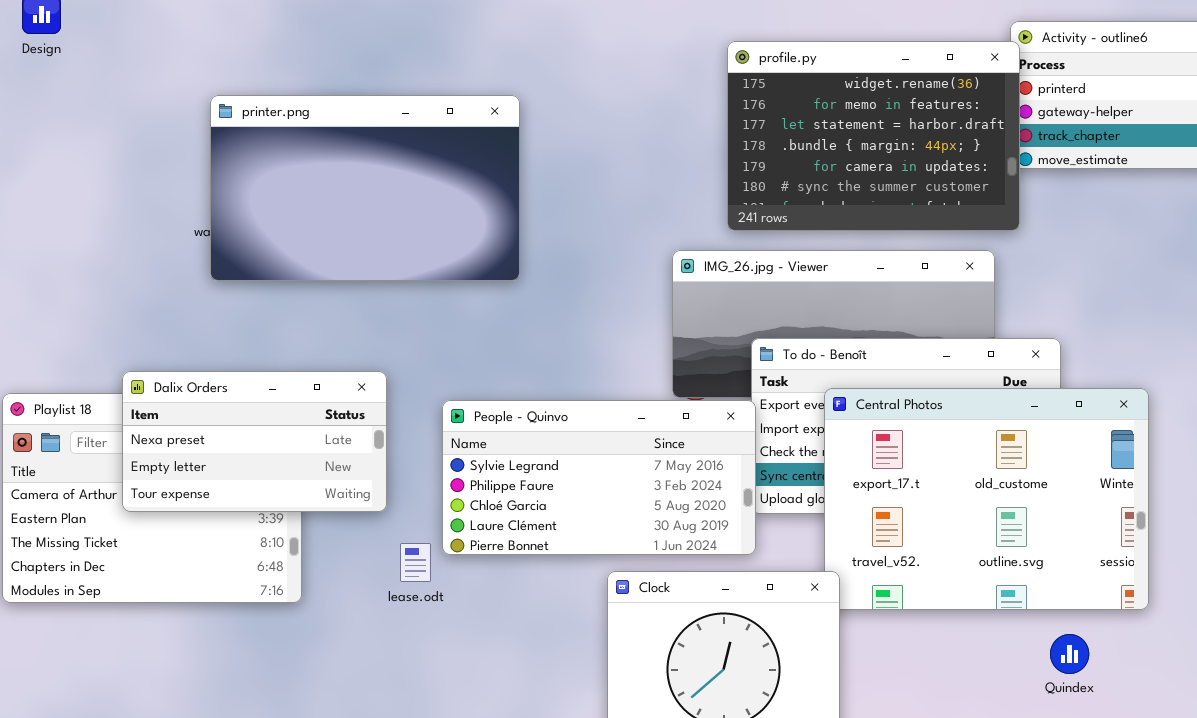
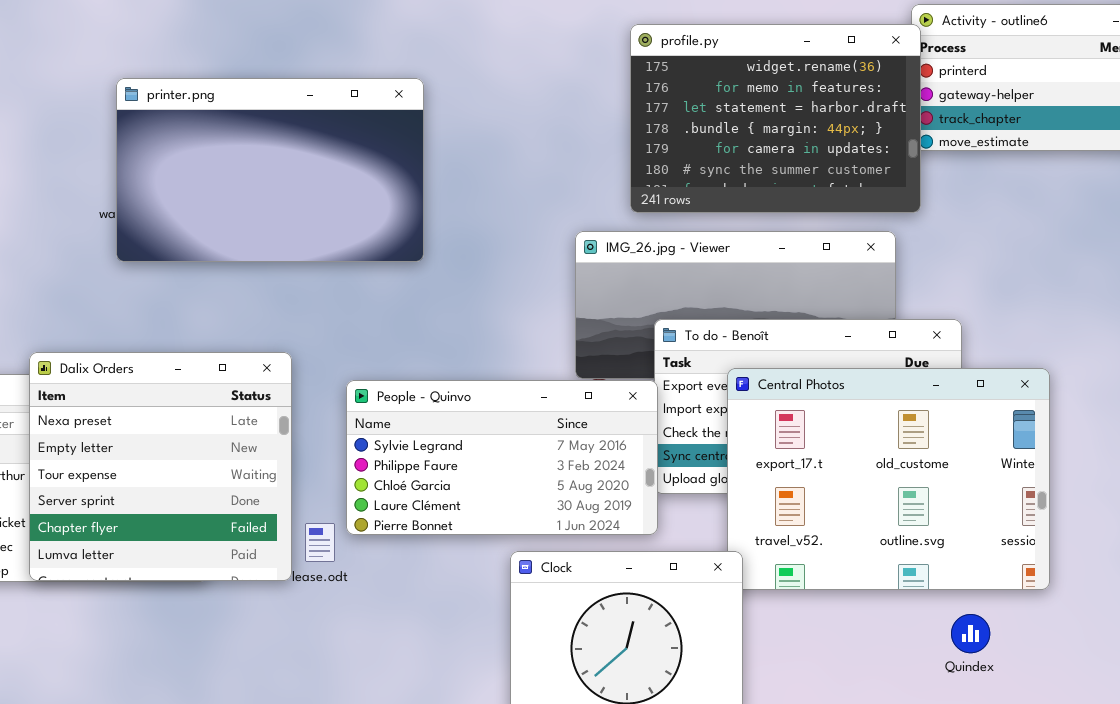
Dalix Orders: [122,371,387,512] -> [29,352,292,581], resized

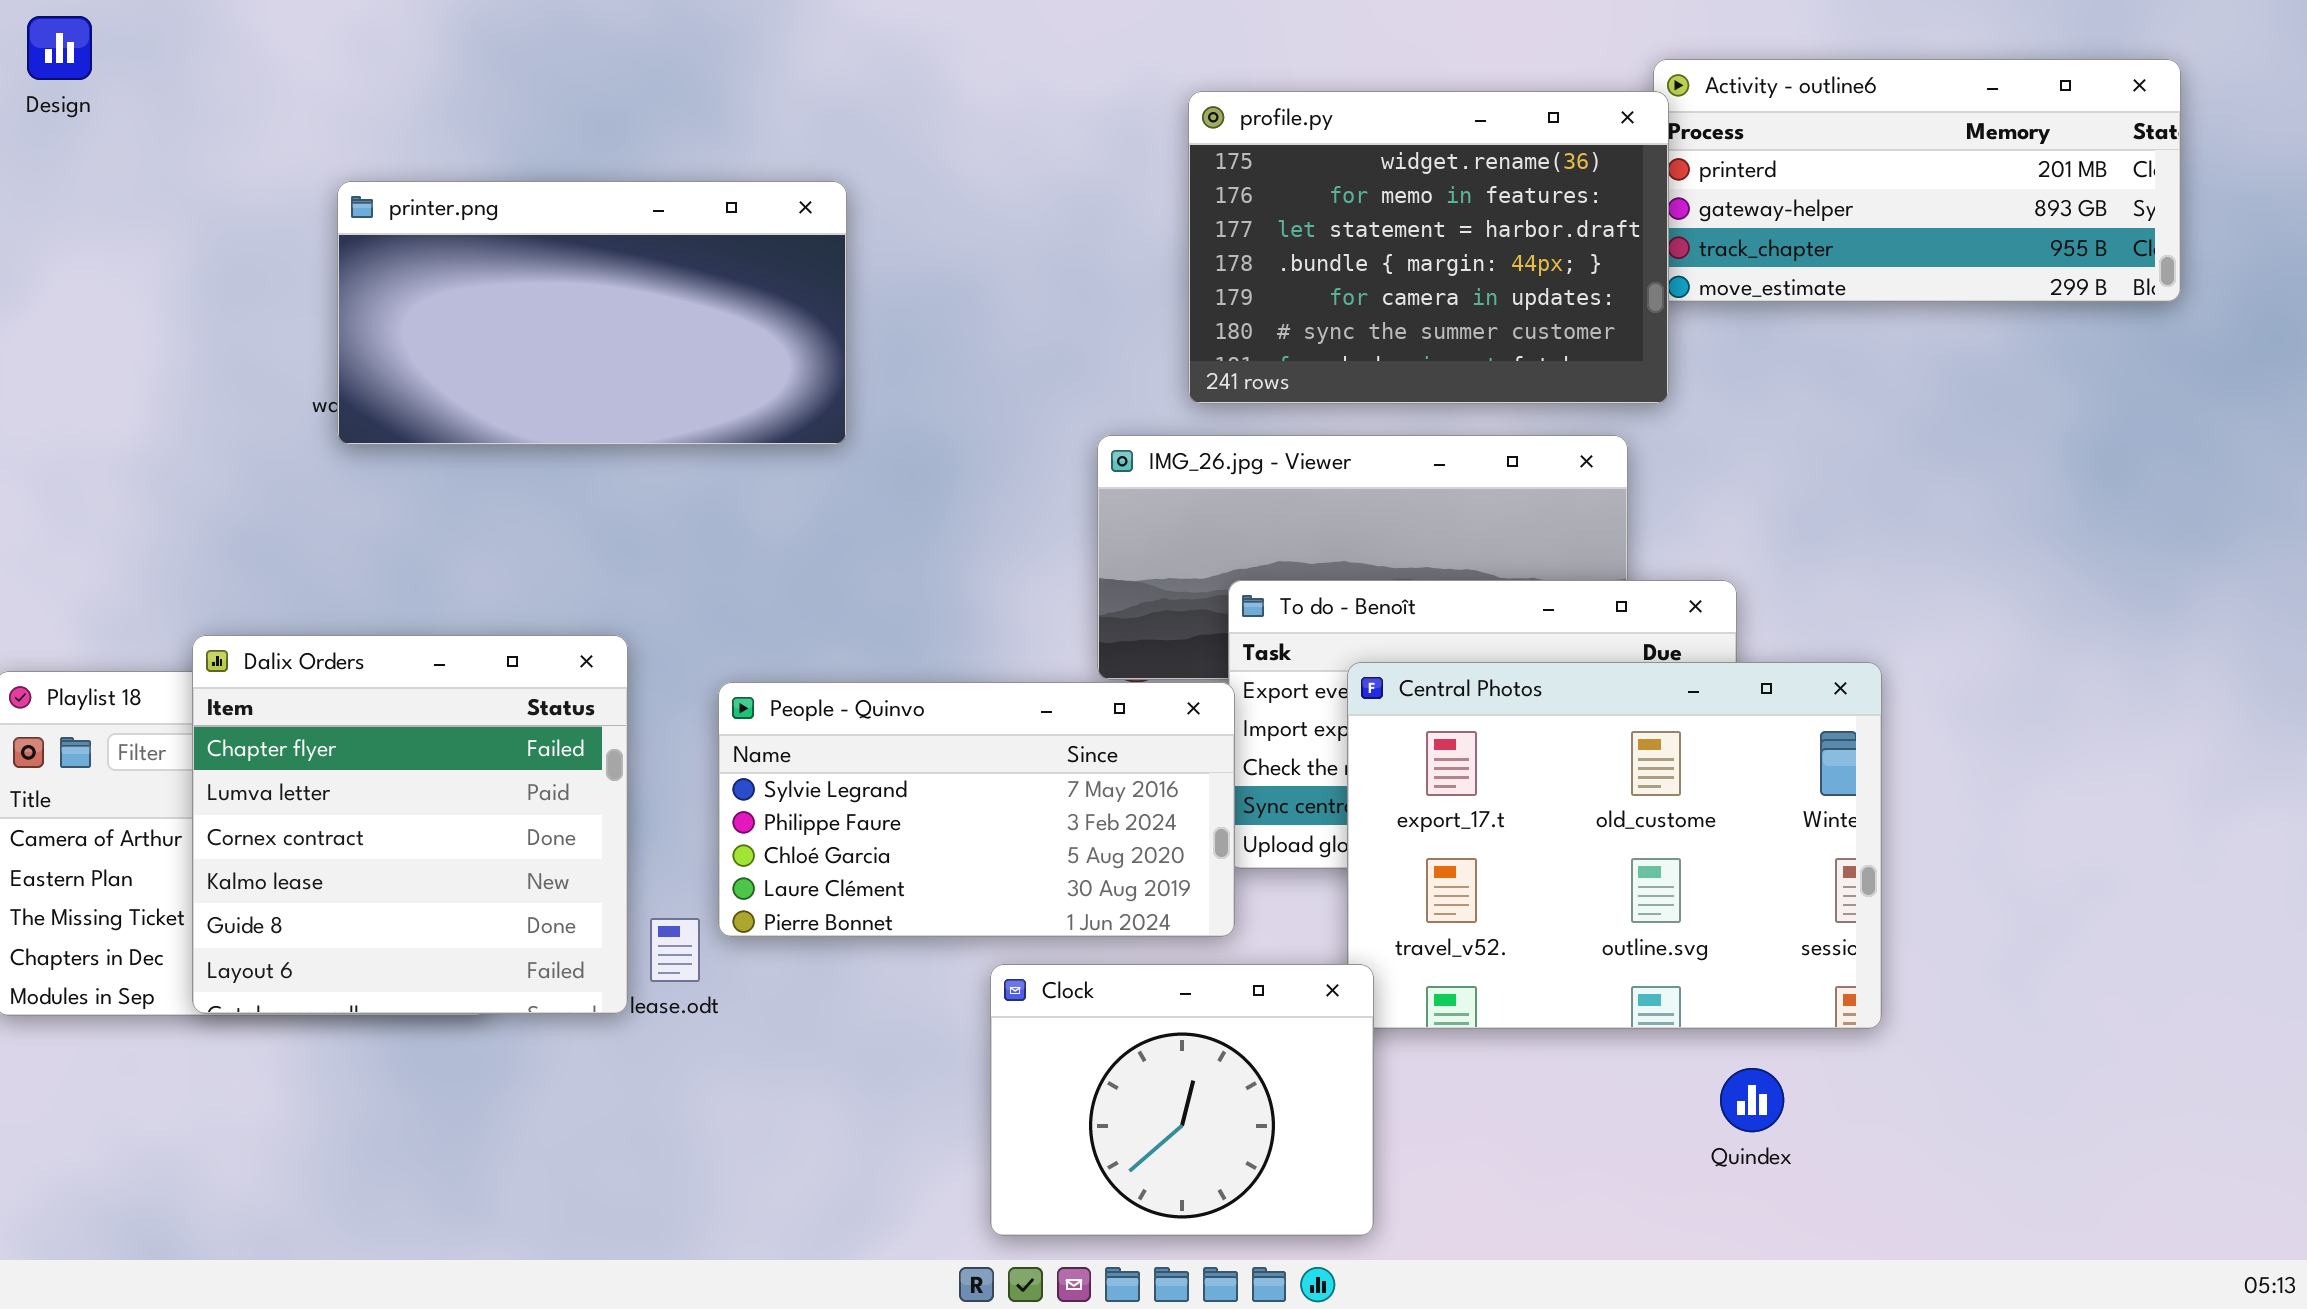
printer.png: [116,78,424,262] -> [337,181,847,445], resized
Dalix Orders: [29,352,292,581] -> [192,635,628,1014], scrolled down 4 rows

